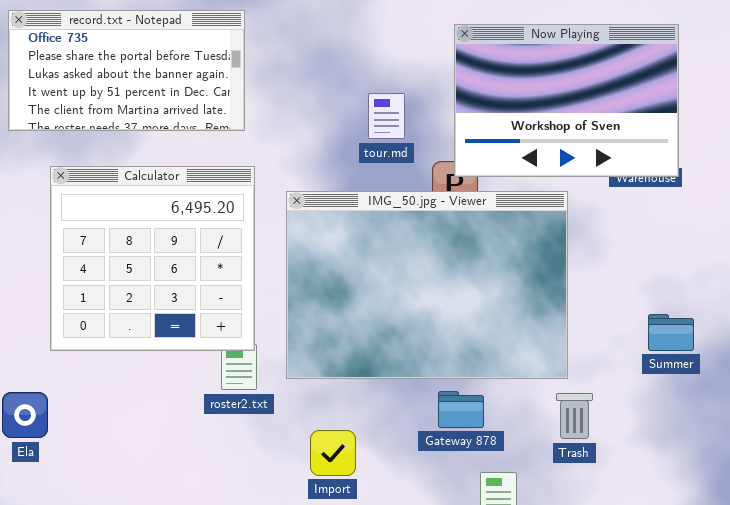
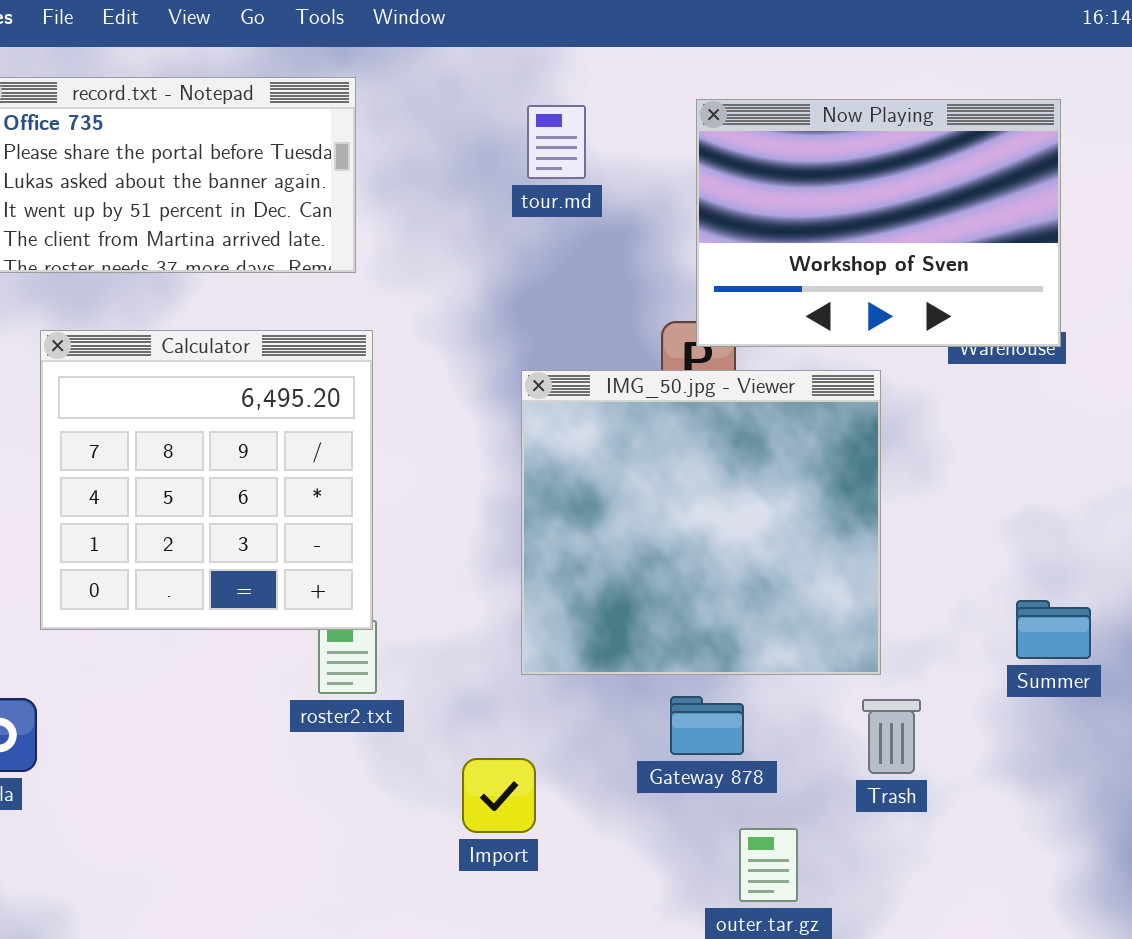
tour.md: [368,93,405,139] -> [527,105,586,179], moved
IMG_50.jpg - Viewer: [286,191,568,379] -> [521,370,881,675], resized
Summer: [648,314,694,351] -> [1016,600,1091,659], moved

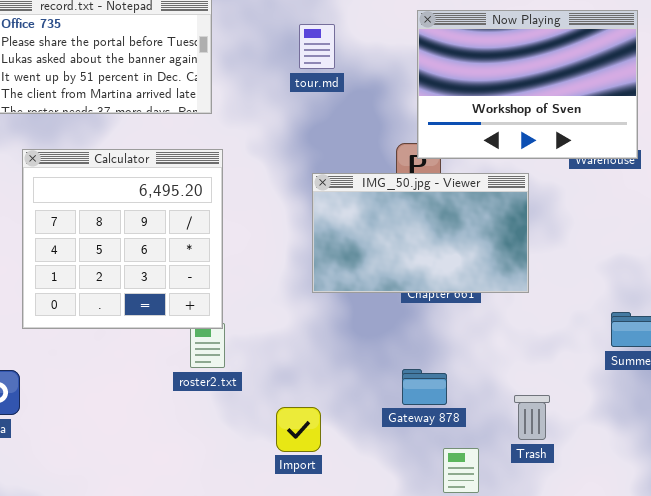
tour.md: [527,105,586,179] -> [299,24,335,69], moved
IMG_50.jpg - Viewer: [521,370,881,675] -> [312,173,529,293], resized
Trash: [862,699,921,774] -> [514,395,550,440], moved

